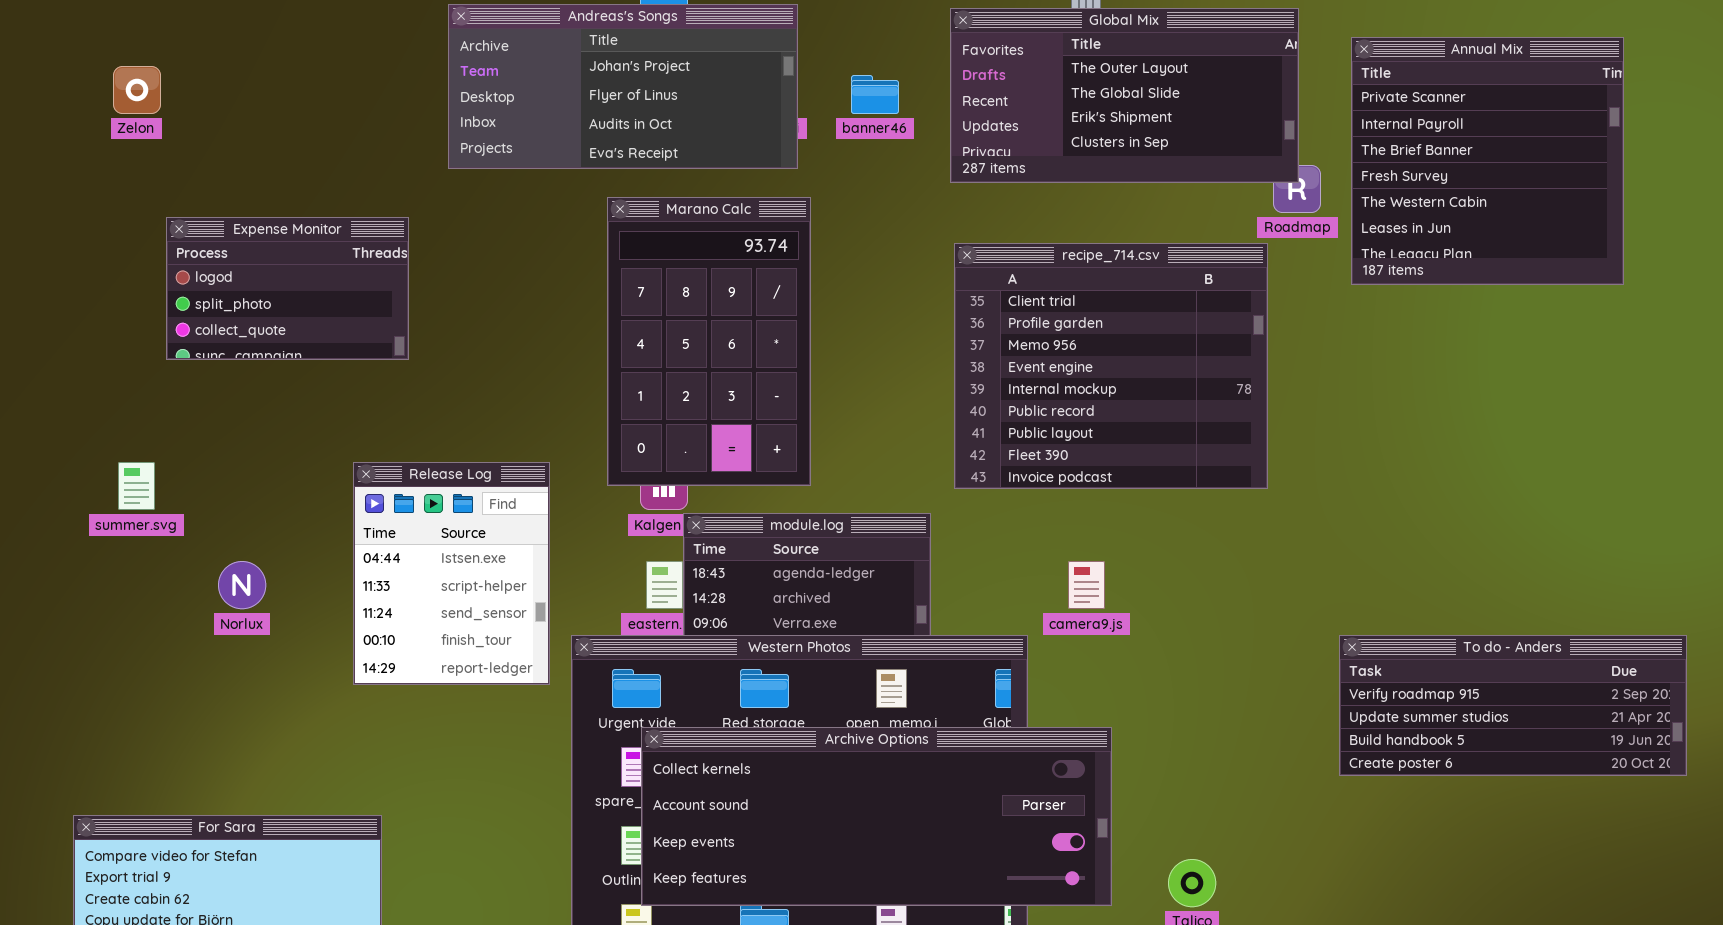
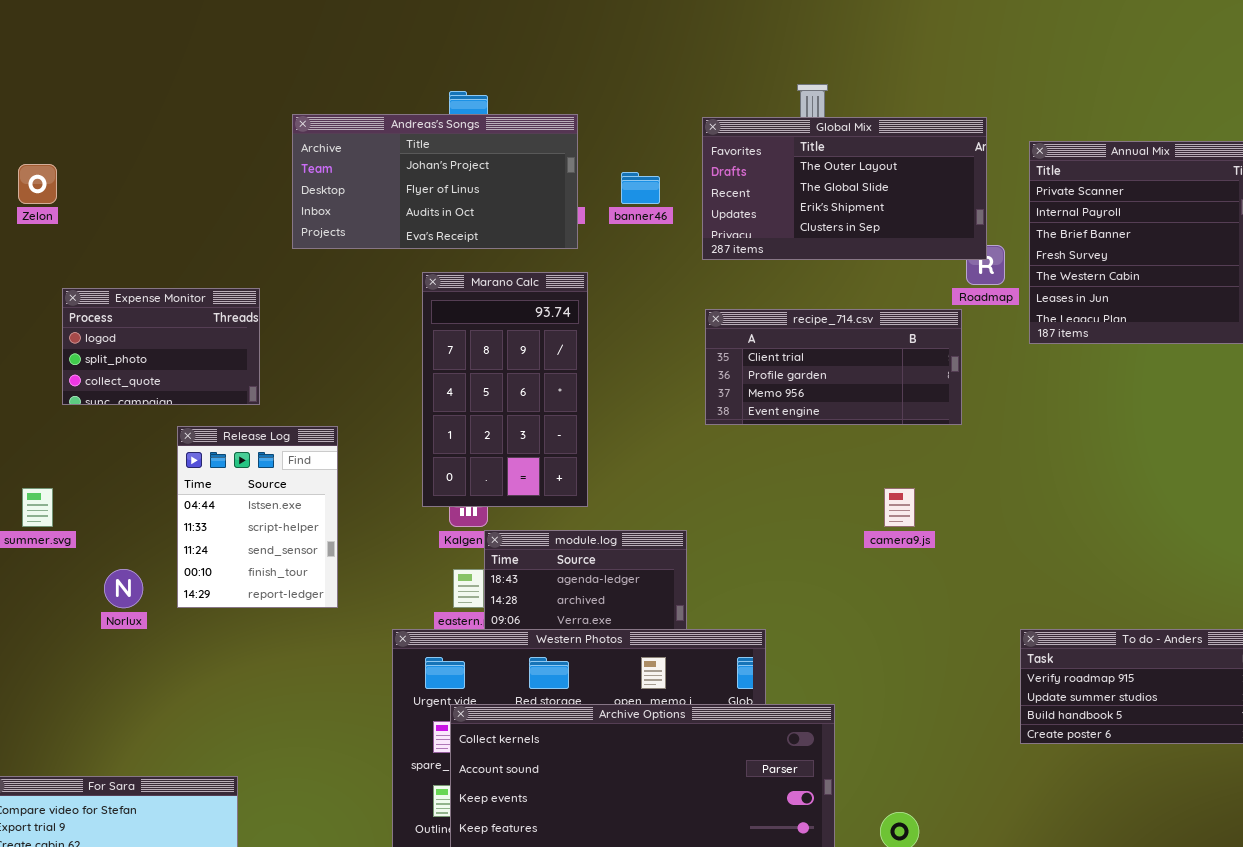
recipe_714.csv: [954,243,1268,489] -> [705,309,962,425], resized
Release Log: [353,462,550,685] -> [177,426,338,608], moved
camera9.js: [1068,561,1105,609] -> [884,488,915,527], moved

